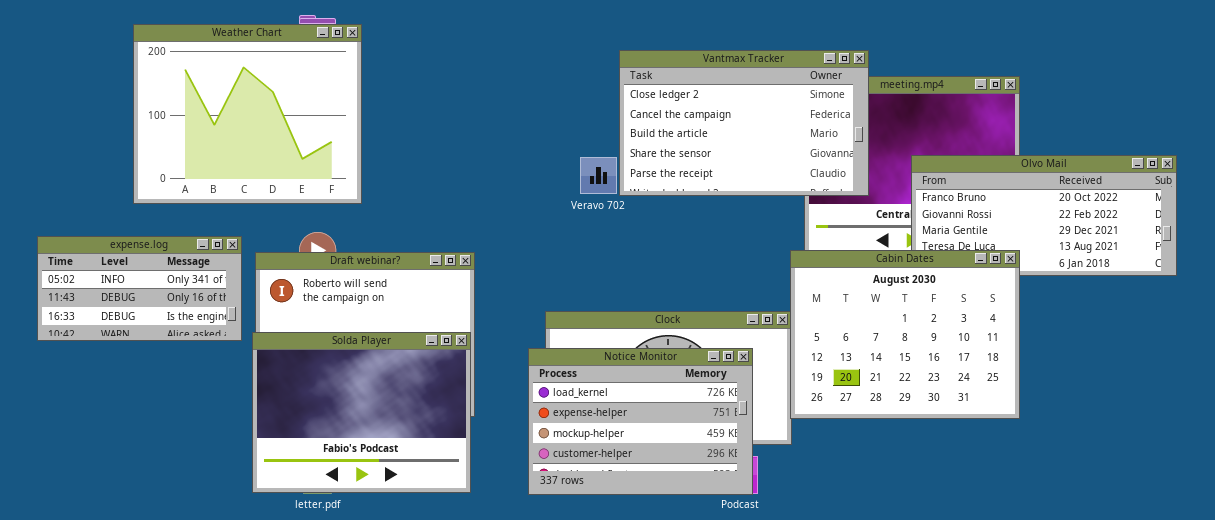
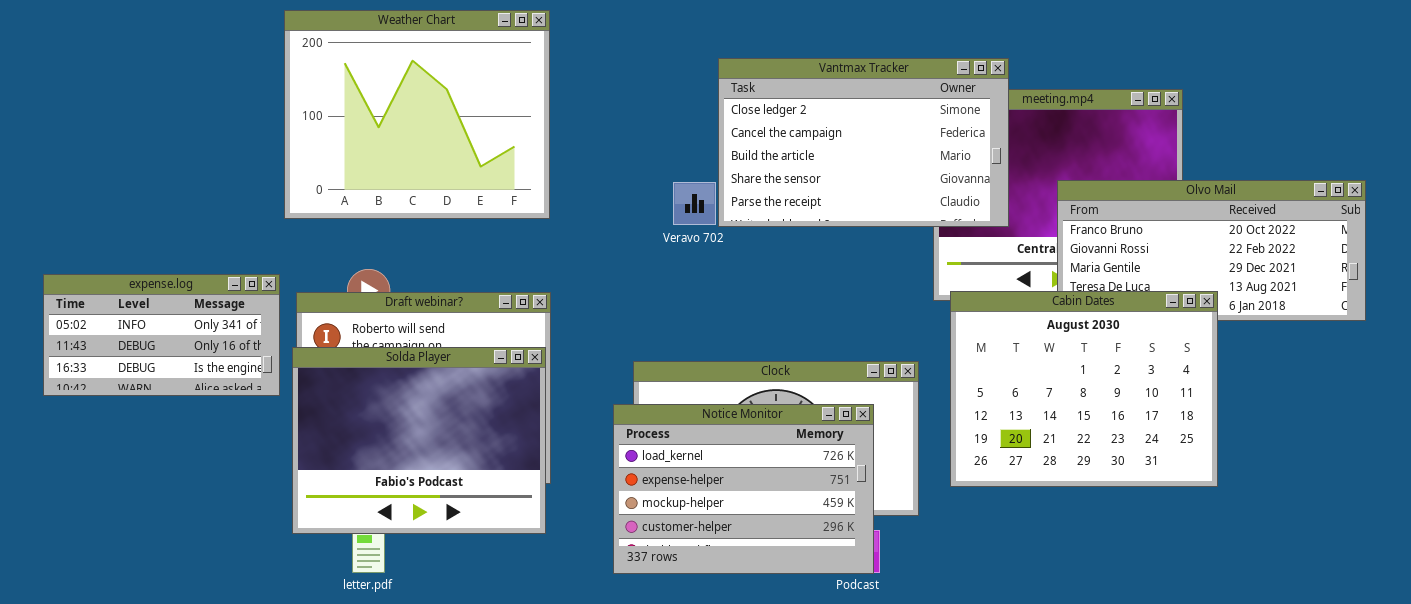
Weather Chart: [133,24,362,204] -> [284,10,550,219], moved
Cabin Dates: [790,250,1020,419] -> [950,291,1218,487], moved
Solda Player: [252,332,471,493] -> [292,347,546,534], moved

